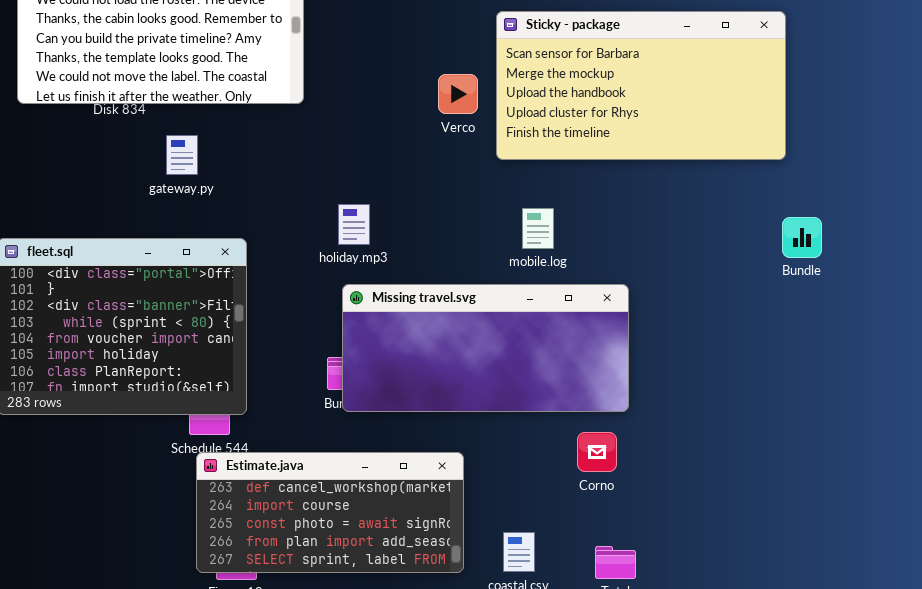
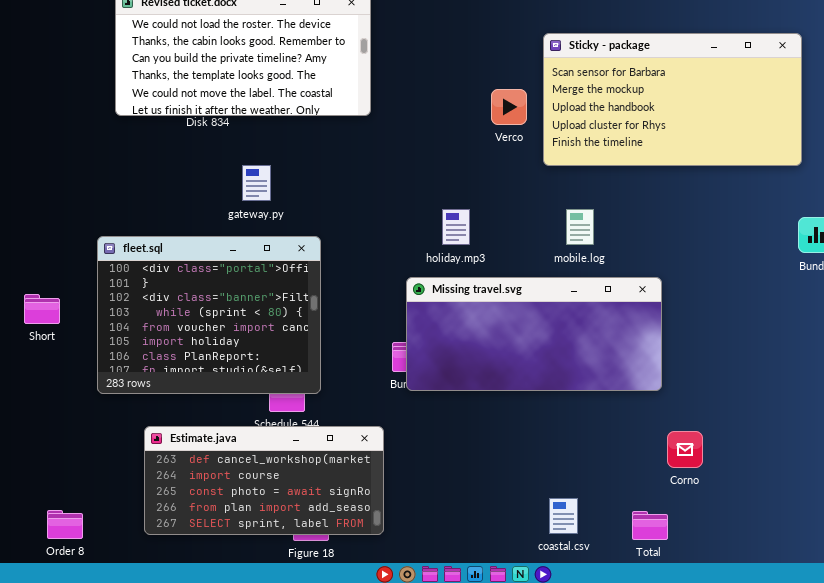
gateway.py: [166,135,198,175] -> [242,165,271,201], moved
holiday.mp3: [338,204,370,245] -> [442,209,470,245], moved
Corno: [577,432,617,472] -> [667,431,703,468], moved
Estimate.java: [196,452,464,573] -> [144,426,384,535], moved

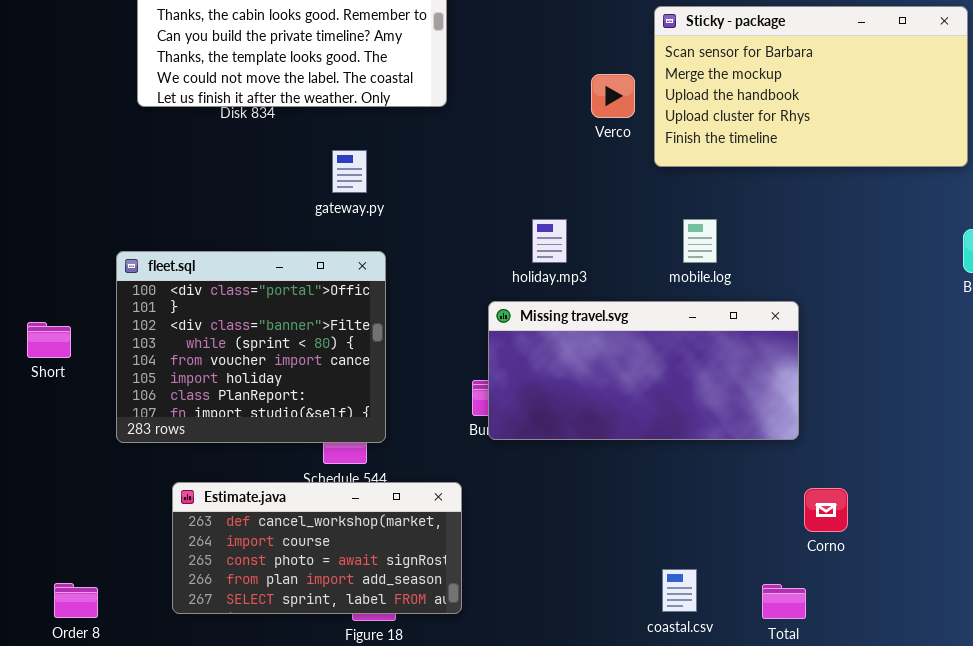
gateway.py: [242,165,271,201] -> [332,150,367,193], moved

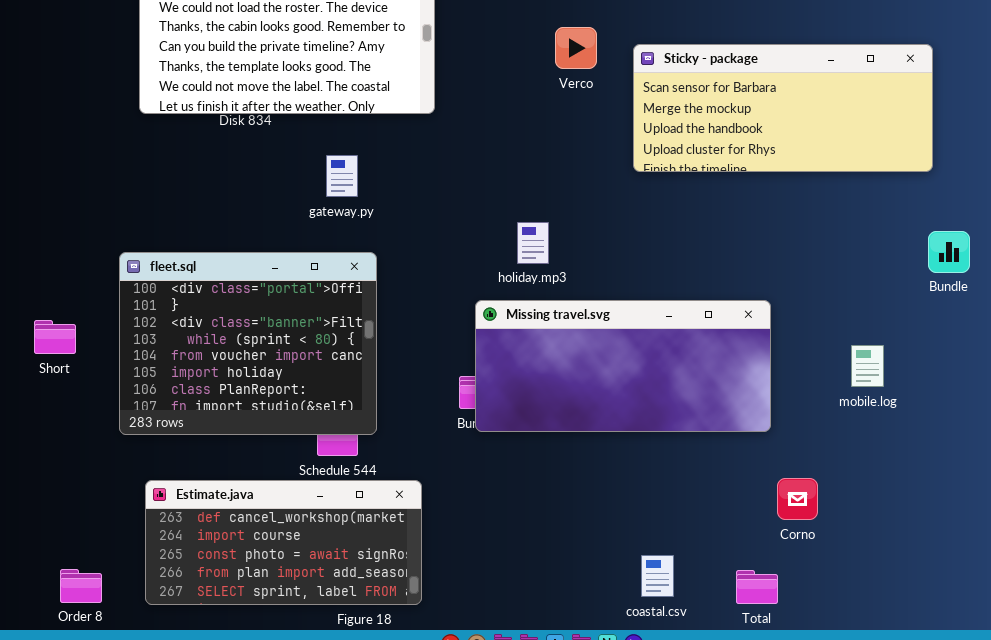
Sticky - package: [654,6,968,167] -> [633,44,933,172], resized
Verco: [591,74,635,118] -> [555,27,597,69], moved
mobile.log: [683,219,717,263] -> [851,345,884,387], moved
Estimate.java: [172,482,462,614] -> [145,480,422,605], moved

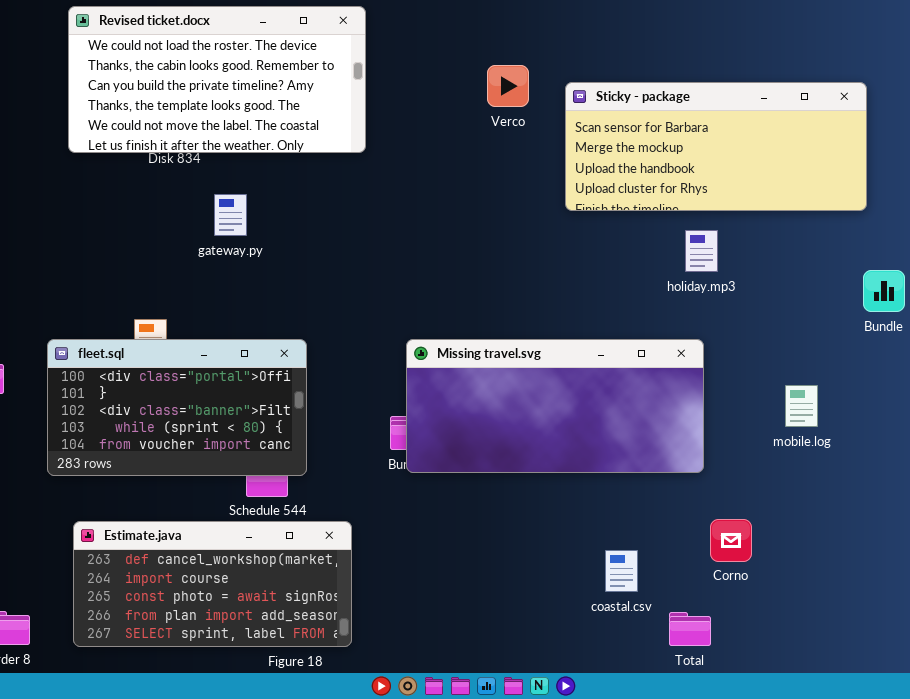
gateway.py: [326,155,358,197] -> [214,194,247,236], moved
holiday.mp3: [517,222,549,264] -> [685,230,718,272], moved
fleet.sql: [119,252,377,435] -> [47,339,307,476], resized
coastal.csv: [641,555,674,597] -> [605,550,638,592], moved

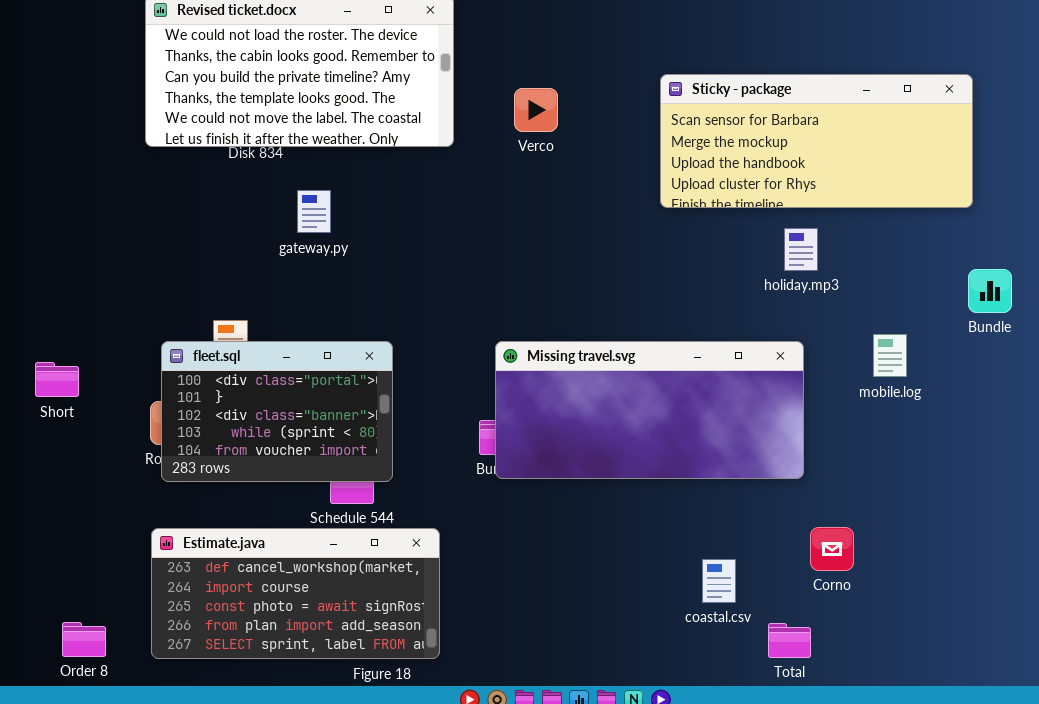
Verco: [487,65,529,107] -> [514,88,558,132], moved
fleet.sql: [47,339,307,476] -> [161,341,393,482], resized
mobile.log: [785,385,818,427] -> [873,334,907,377], moved

